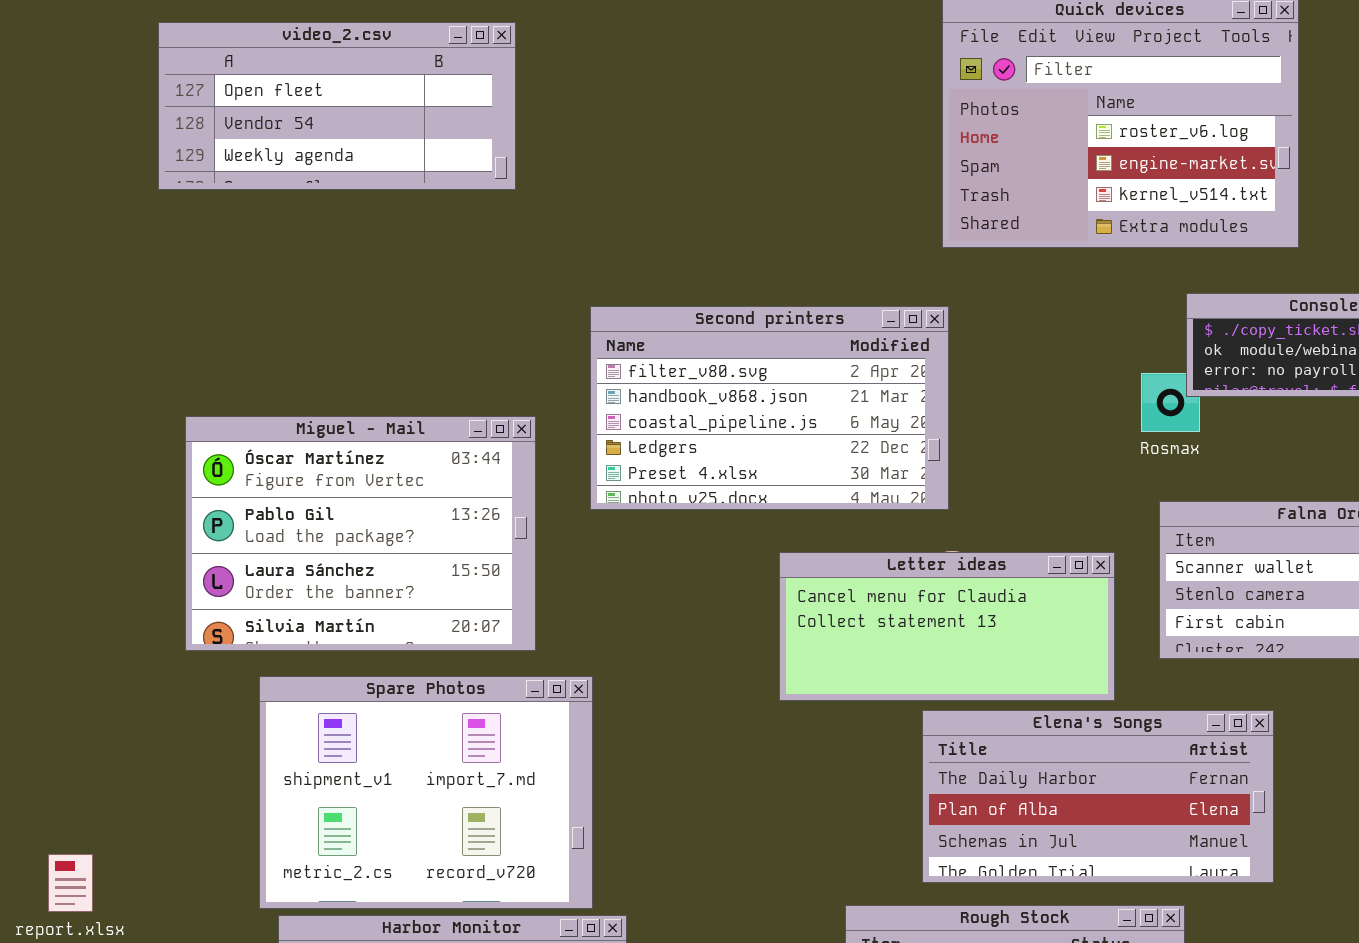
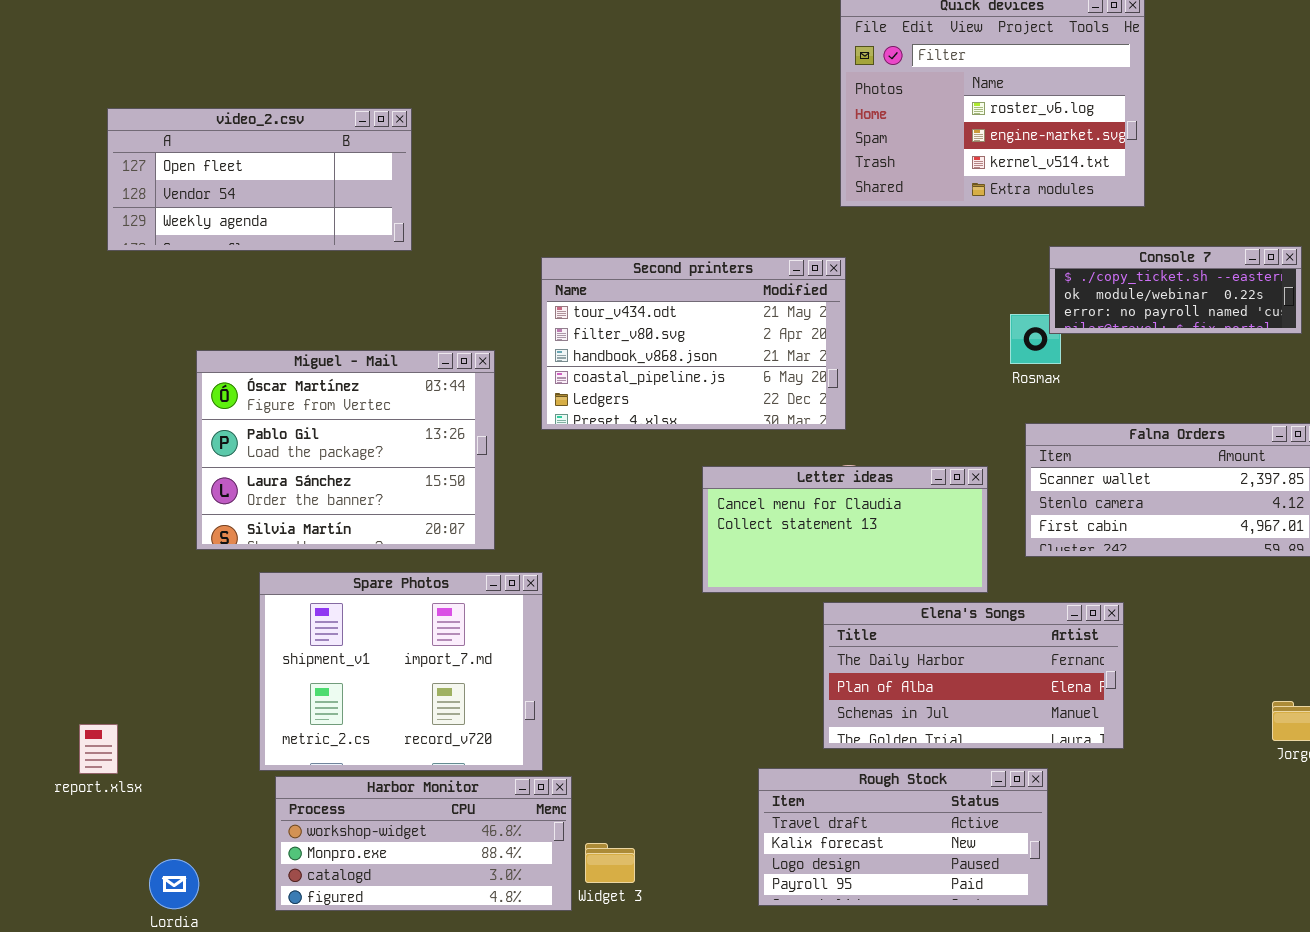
video_2.csv: [158,22,516,190] -> [107,108,412,251], moved
Second printers: [590,306,949,510] -> [541,257,846,430], scrolled up 1 row

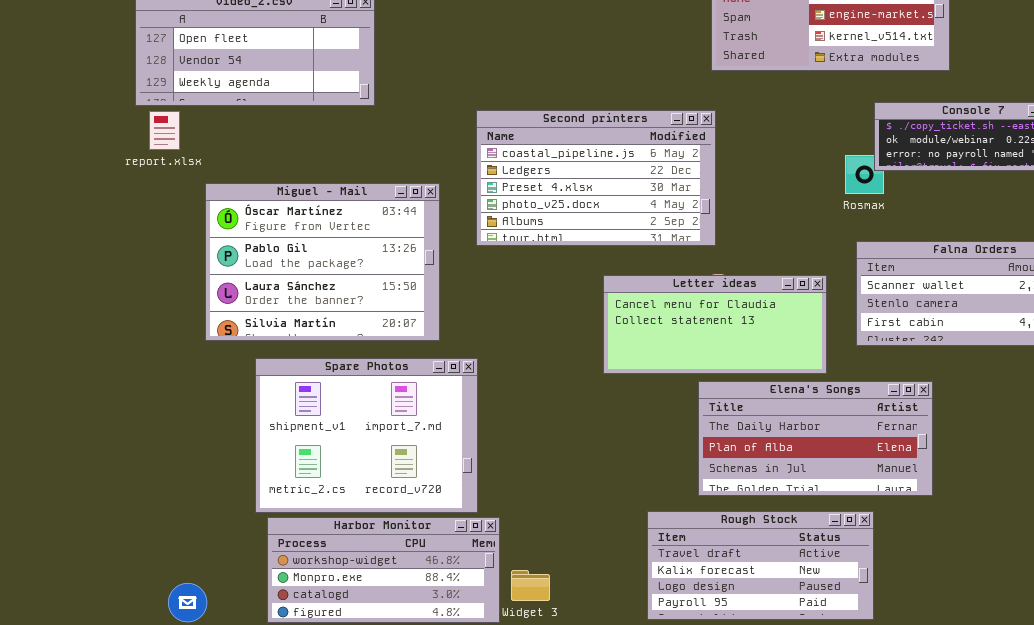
Second printers: [541,257,846,430] -> [476,110,716,246], scrolled down 3 rows
report.xlsx: [79,724,118,774] -> [149,111,180,150], moved

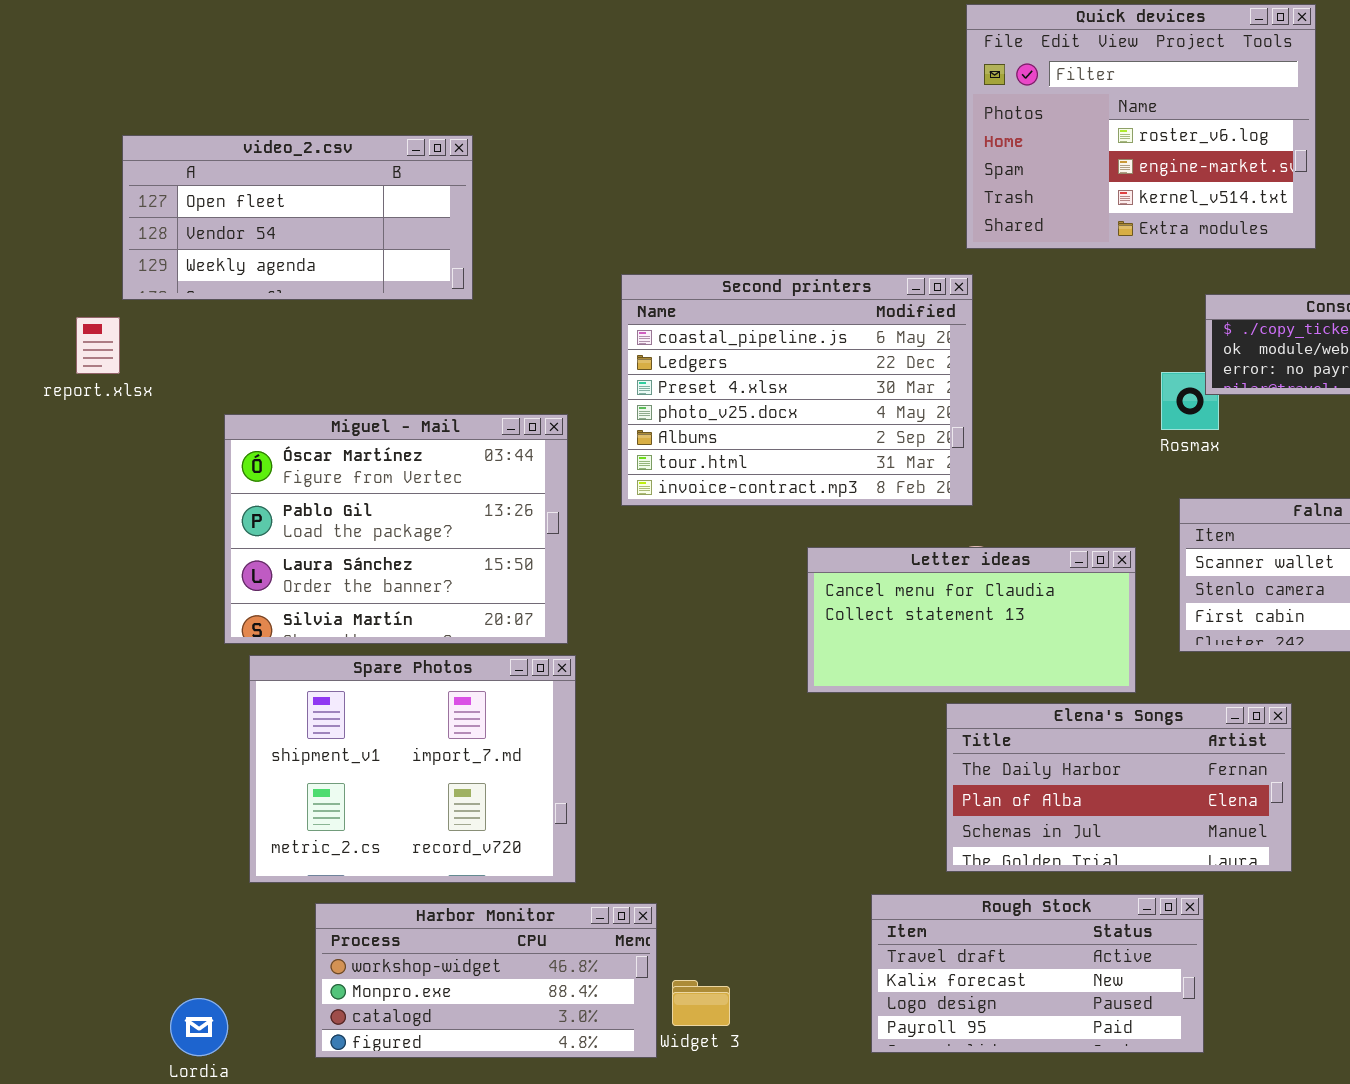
Second printers: [476,110,716,246] -> [621,274,973,506], resized
report.xlsx: [149,111,180,150] -> [76,317,120,374], moved
Spare Photos: [255,358,478,513] -> [249,655,576,883], moved

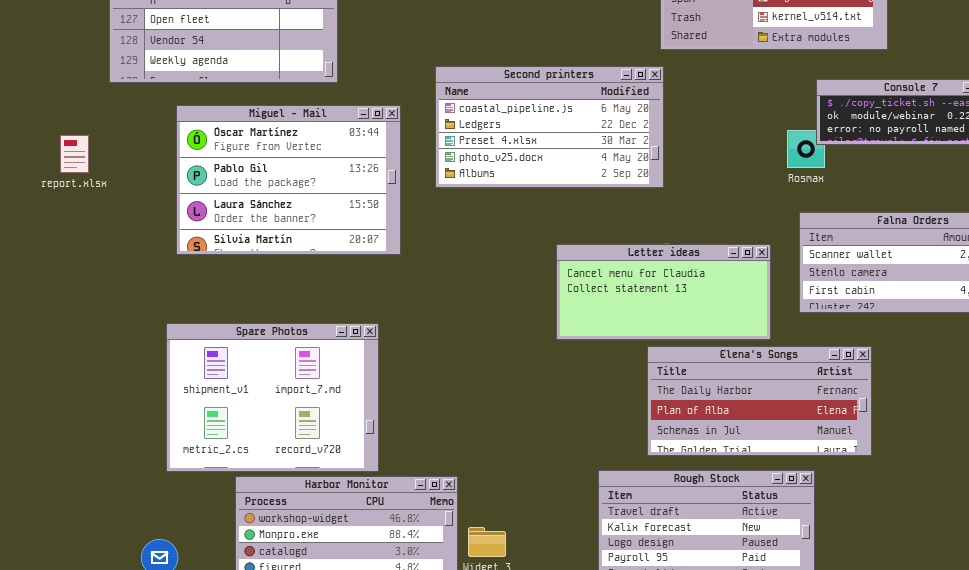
Second printers: [621,274,973,506] -> [435,66,664,188], resized
report.xlsx: [76,317,120,374] -> [60,135,89,173], moved
Miguel - Mail: [224,414,568,644] -> [176,105,401,255], moved
Spare Photos: [249,655,576,883] -> [166,323,379,472], moved

